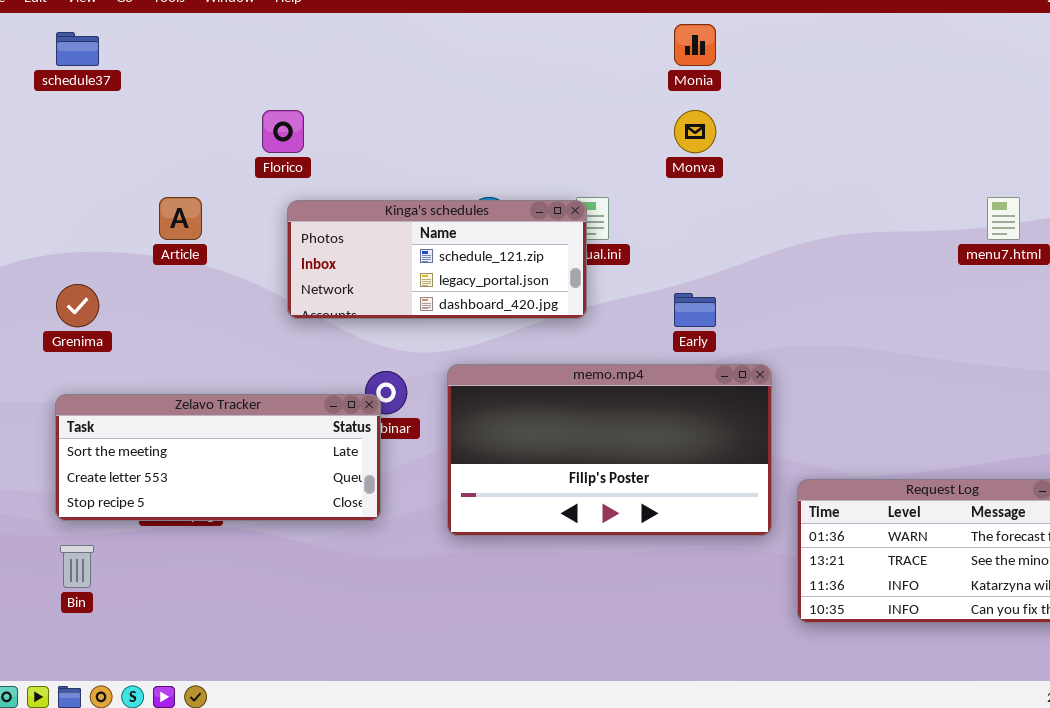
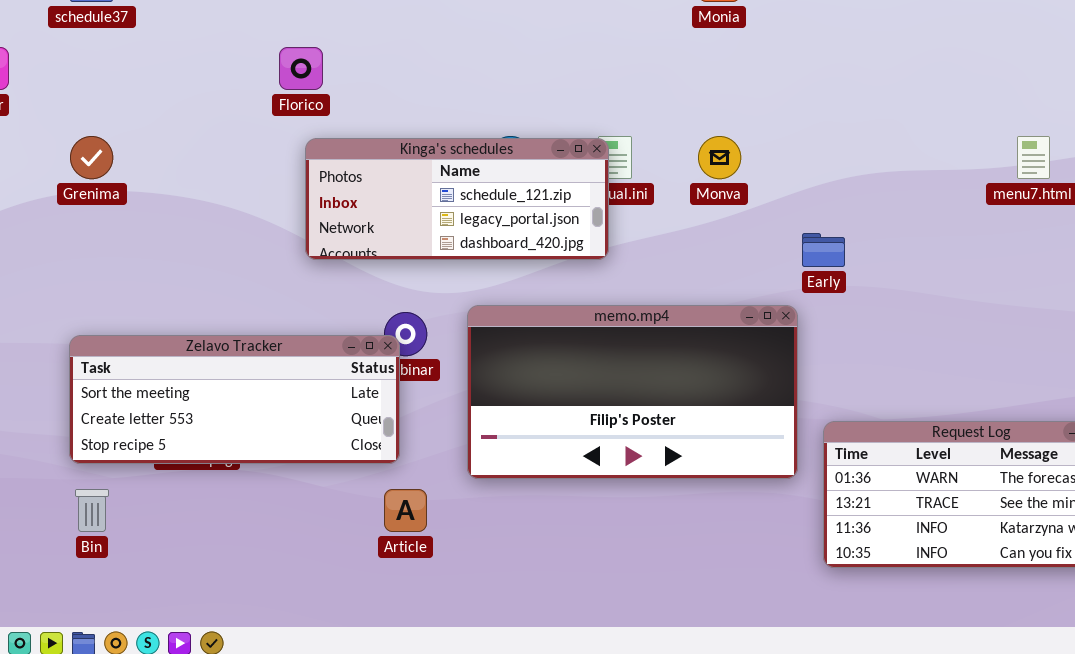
Monva: [674,110,716,153] -> [698,136,741,179], moved
Article: [159,197,202,240] -> [384,489,427,532], moved
Grenima: [56,284,99,327] -> [70,136,113,179], moved
Early: [674,293,716,327] -> [802,233,845,267], moved

